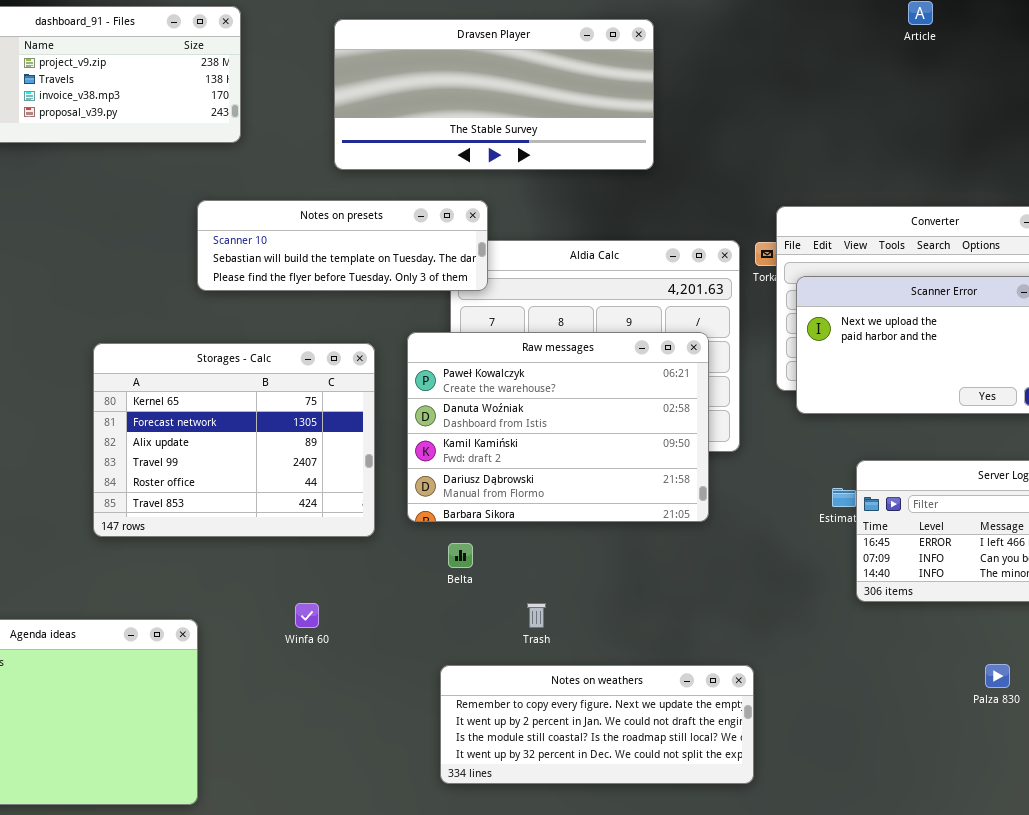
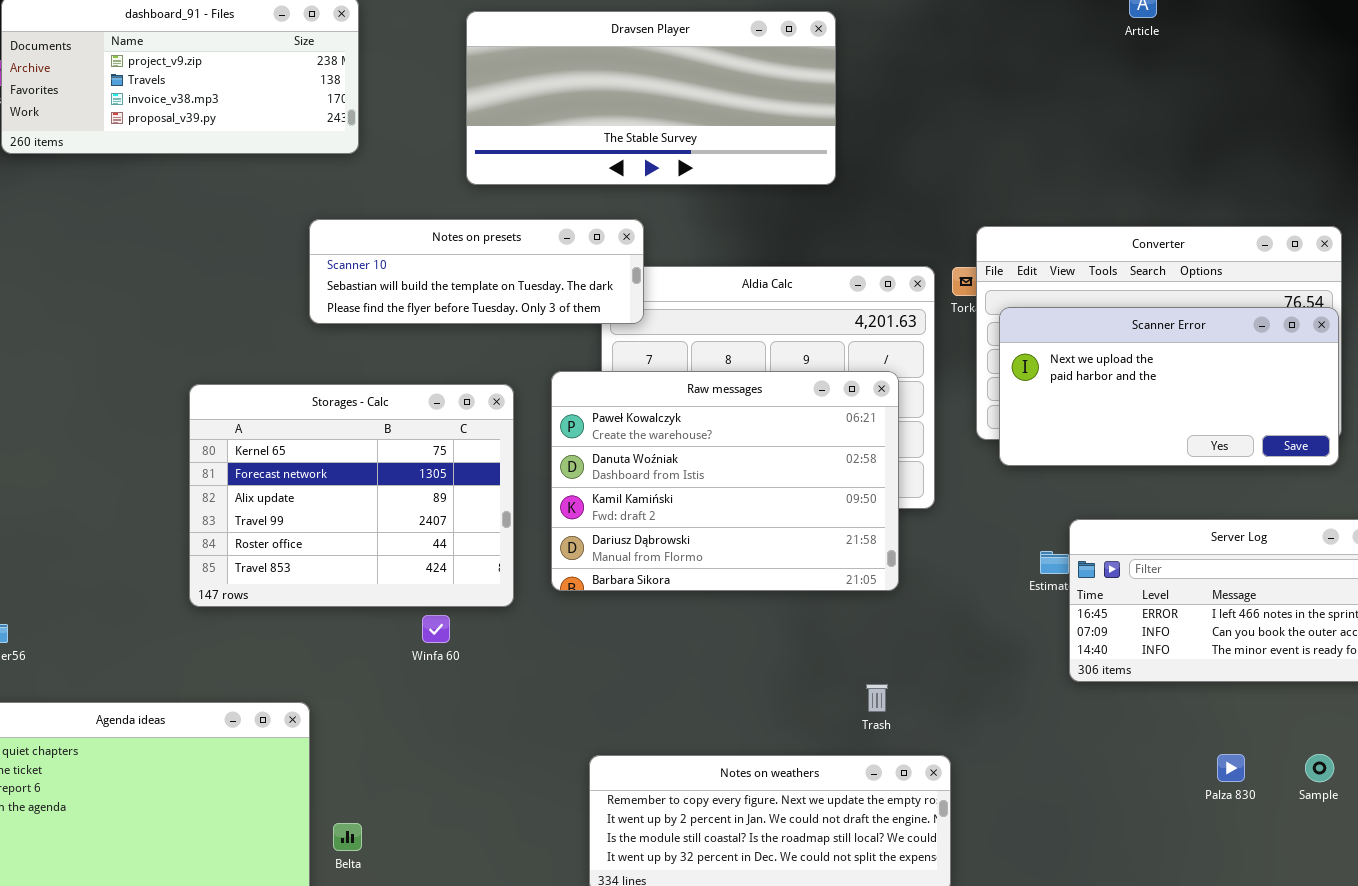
Belta: [448,543,473,568] -> [333,823,362,851], moved
Winfa 60: [295,603,319,628] -> [422,615,450,643], moved
Trash: [527,603,546,628] -> [866,684,888,712], moved

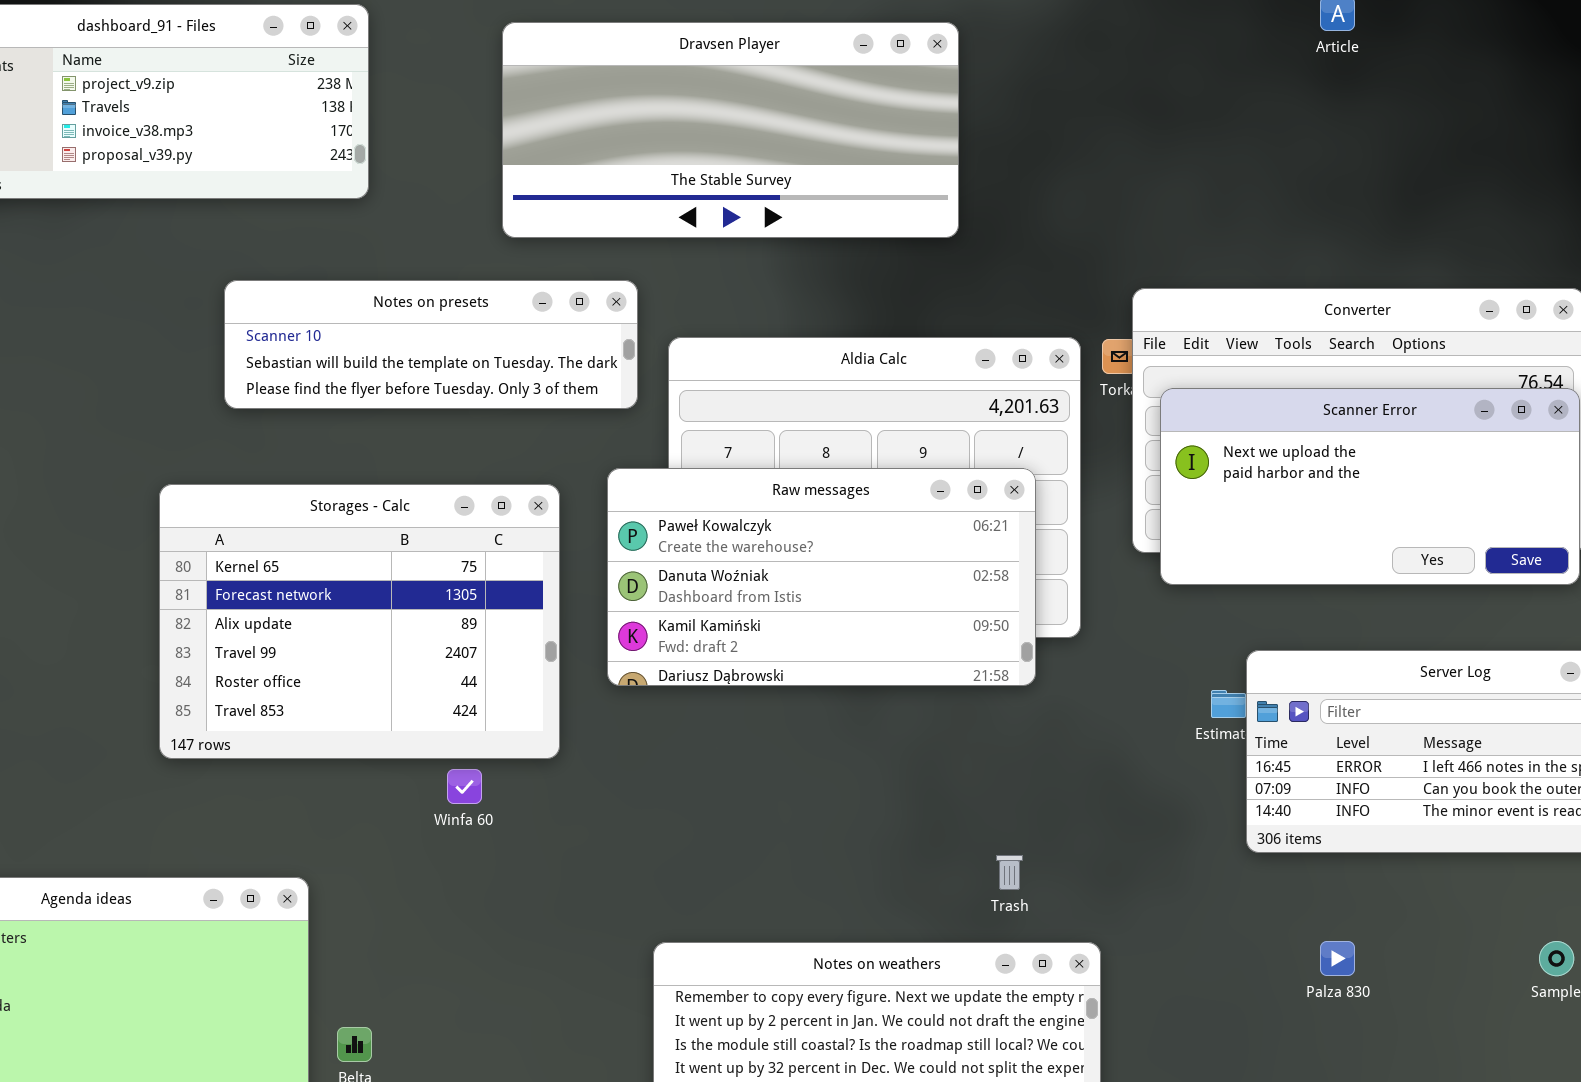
Notes on presets: [309,219,644,324] -> [224,280,638,409], moved
Raw messages: [551,371,899,591] -> [607,468,1036,686], resized
Palza 830: [1217,754,1245,782] -> [1320,941,1355,976], moved

